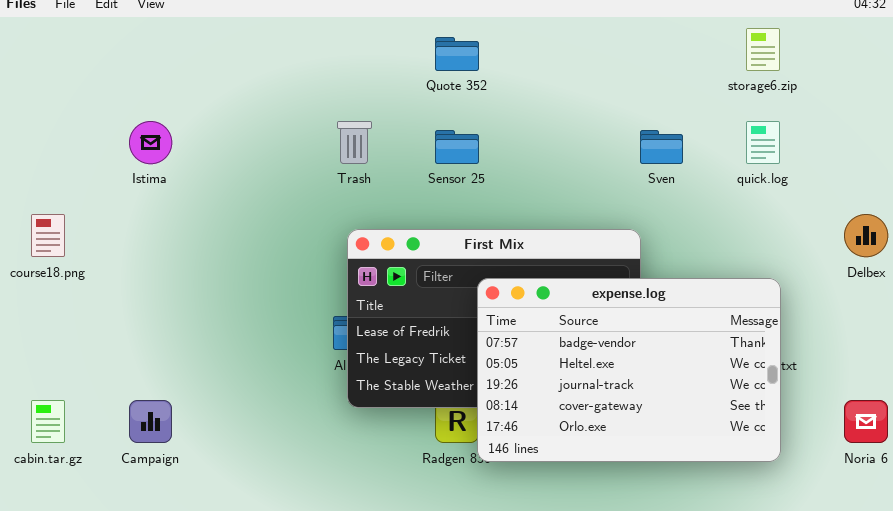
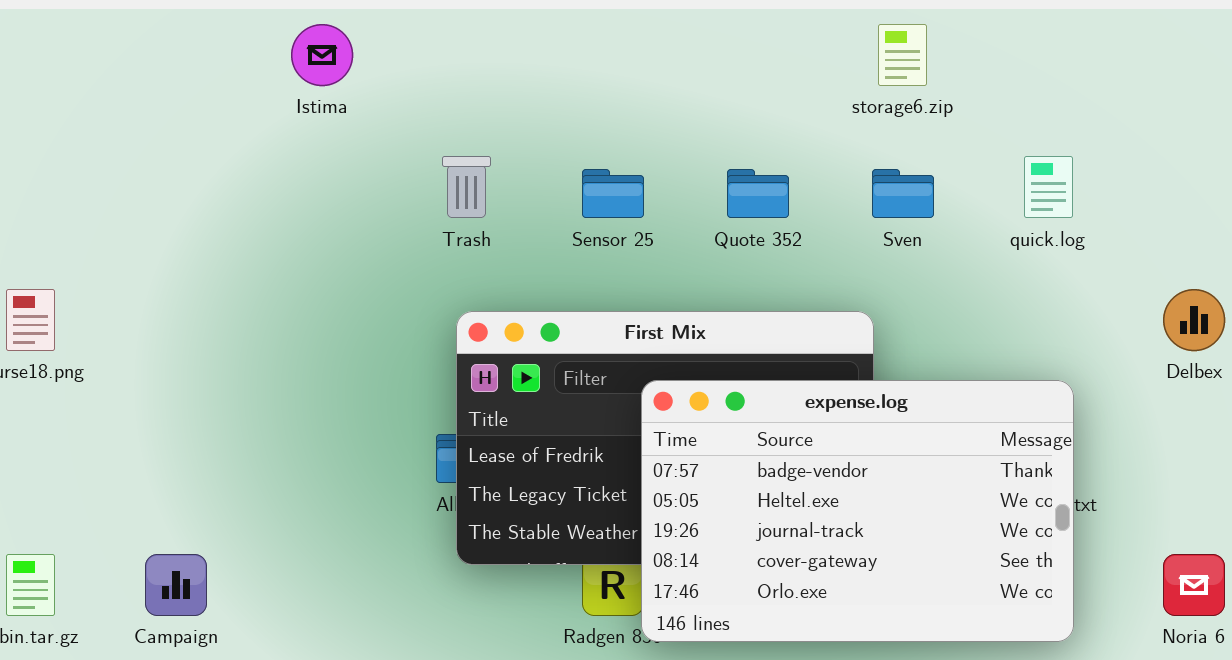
storage6.zip: [746,28,780,71] -> [878,24,927,86], moved
Quote 352: [435,37,479,71] -> [727,169,789,218], moved
Istima: [129,121,172,164] -> [291,24,353,86], moved

